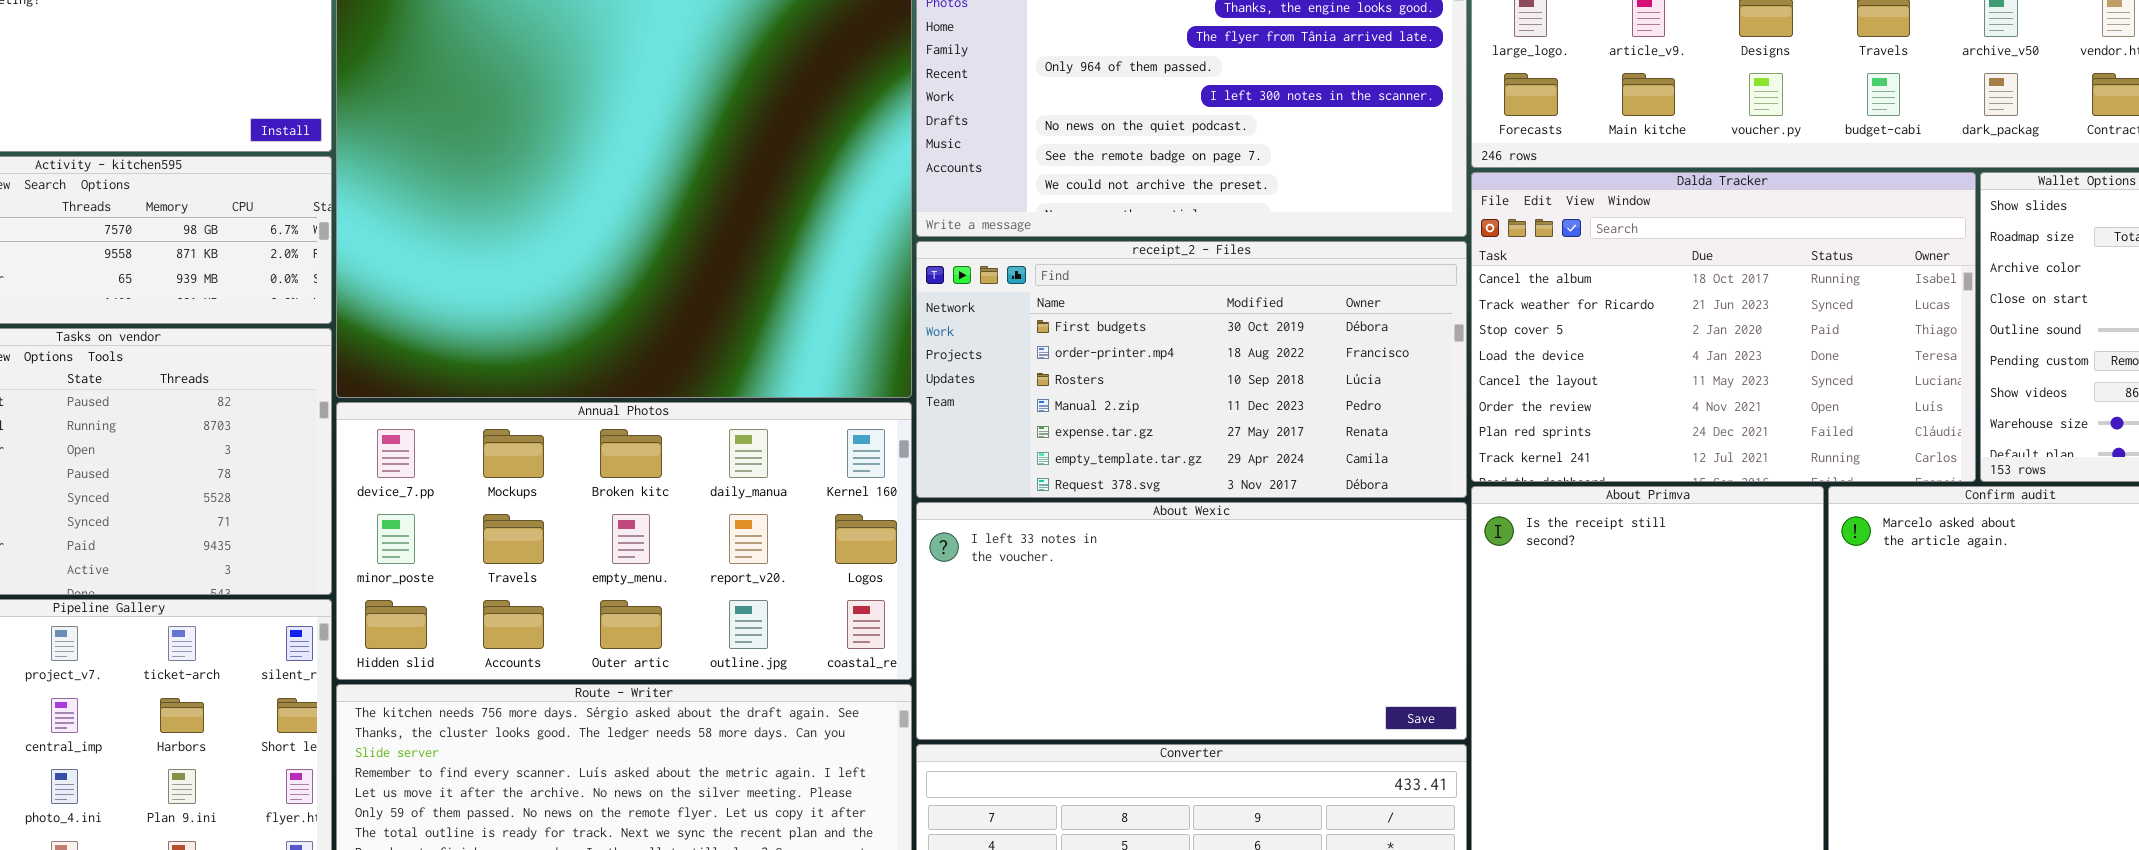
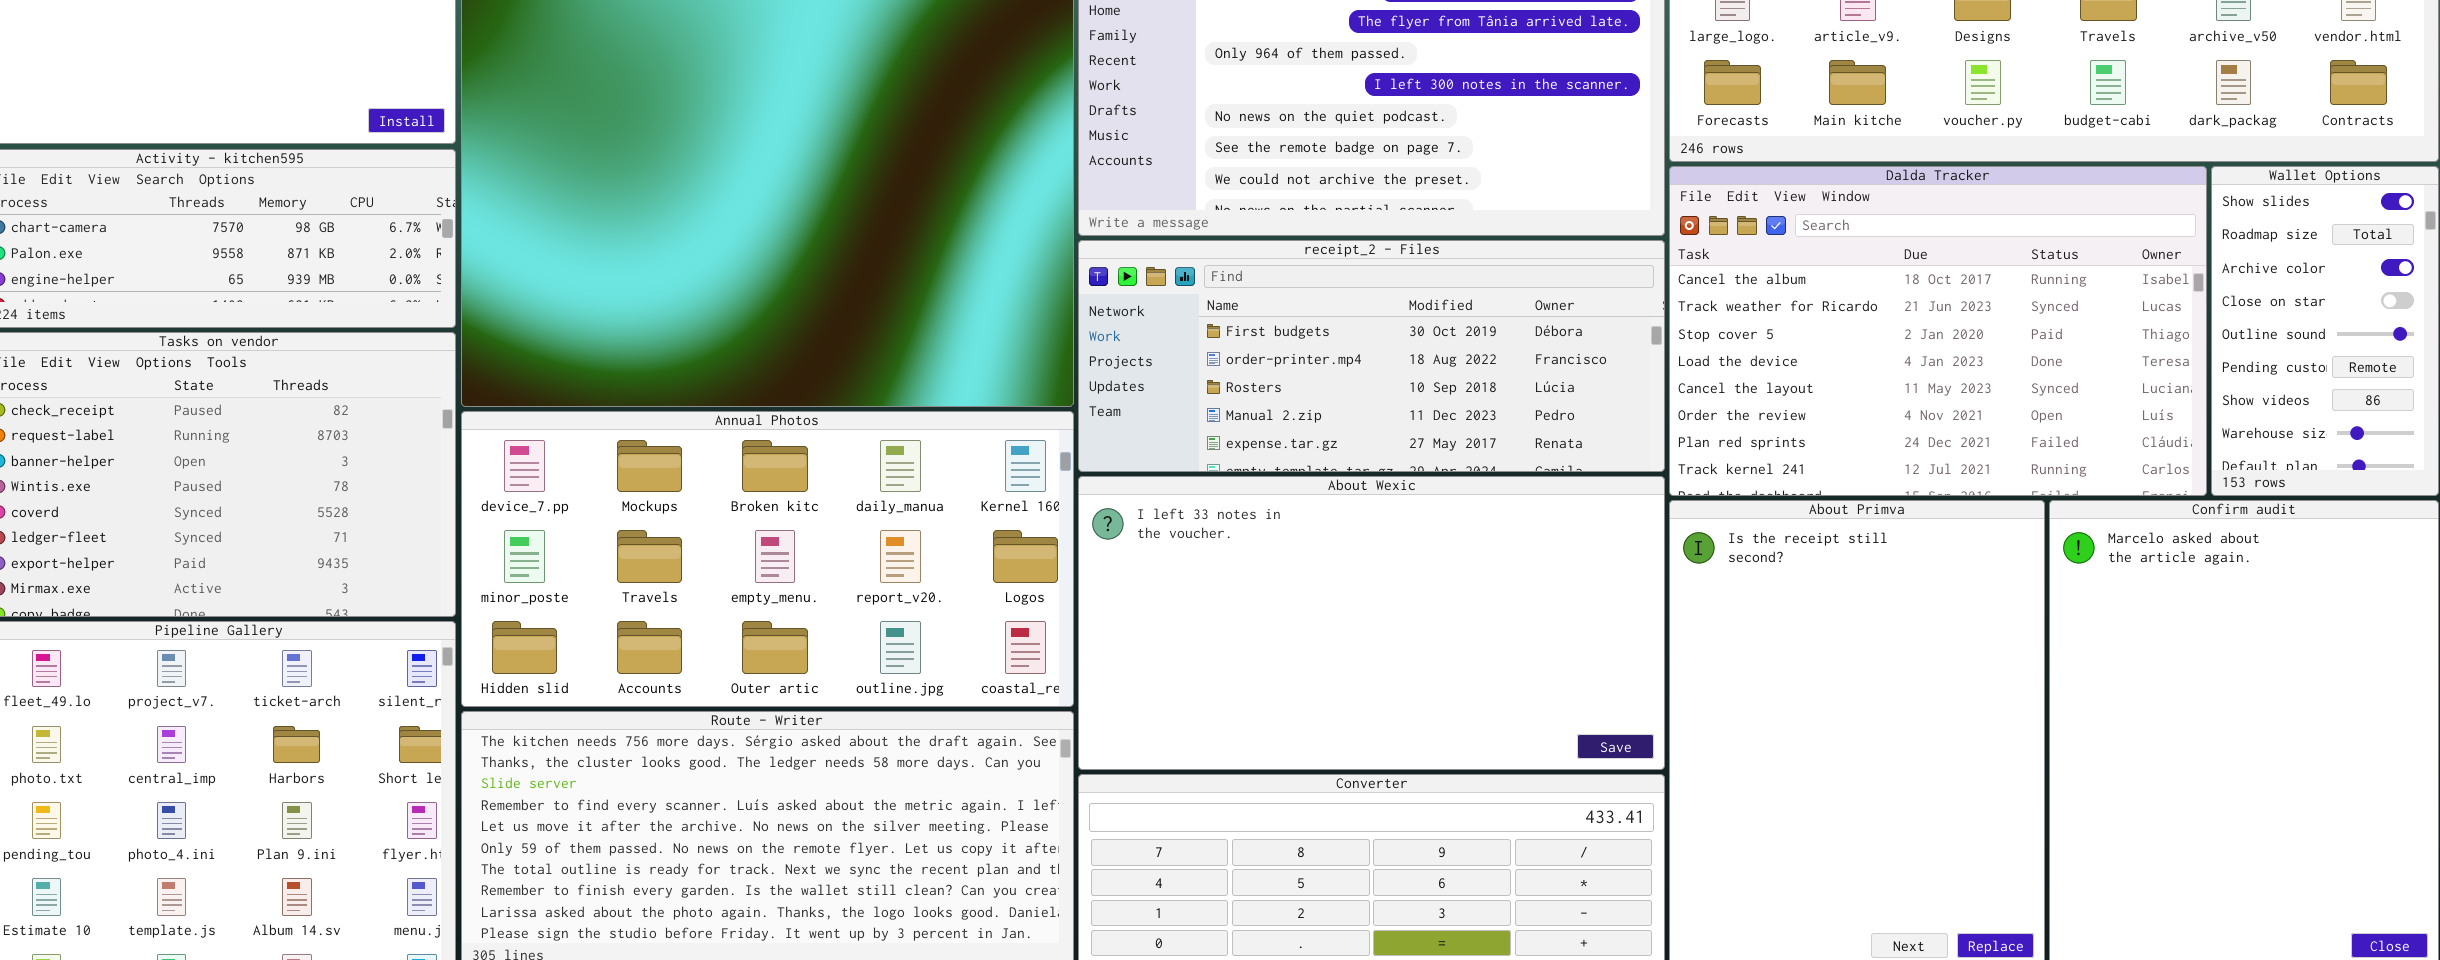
receipt_2 - Files: [916,241,1467,498] -> [1078,240,1665,472], resized
About Wexic: [916,502,1467,740] -> [1078,476,1665,770], resized

